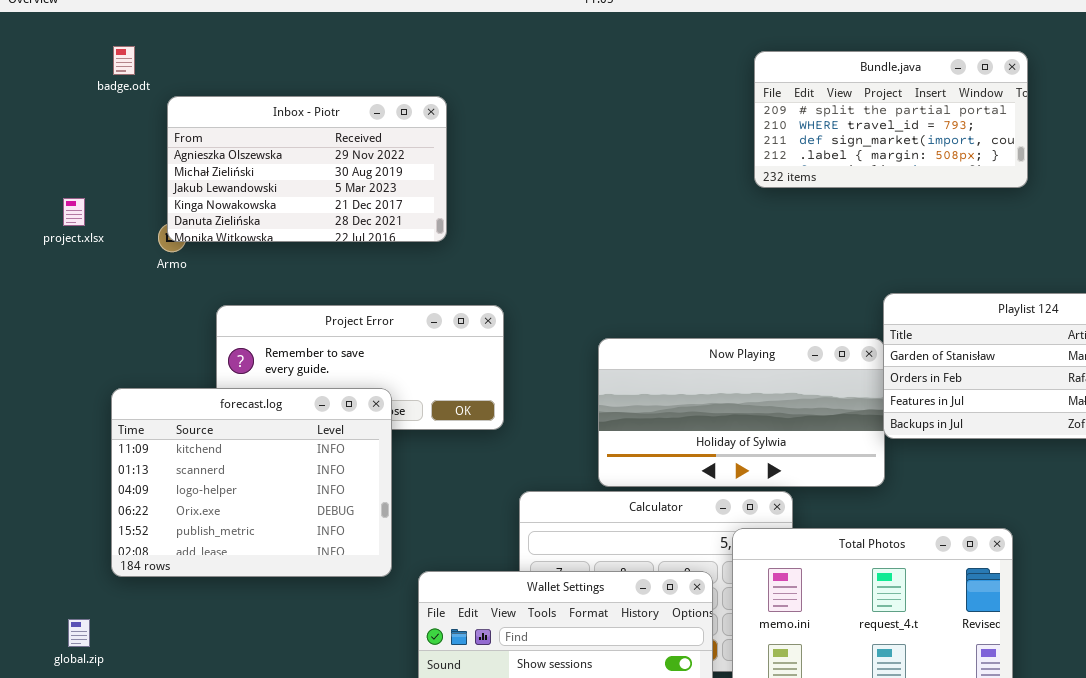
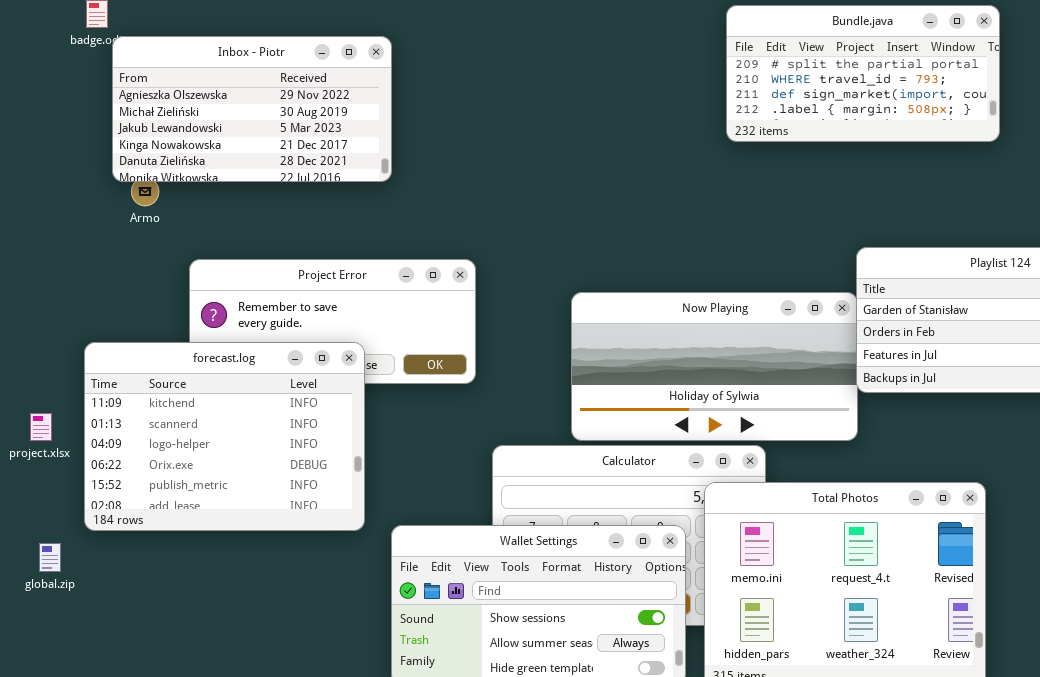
Inbox - Piotr: [167,96,447,242] -> [112,36,392,182], moved
project.xlsx: [63,198,85,226] -> [30,413,52,441], moved
global.zip: [68,619,90,647] -> [39,543,61,572], moved

